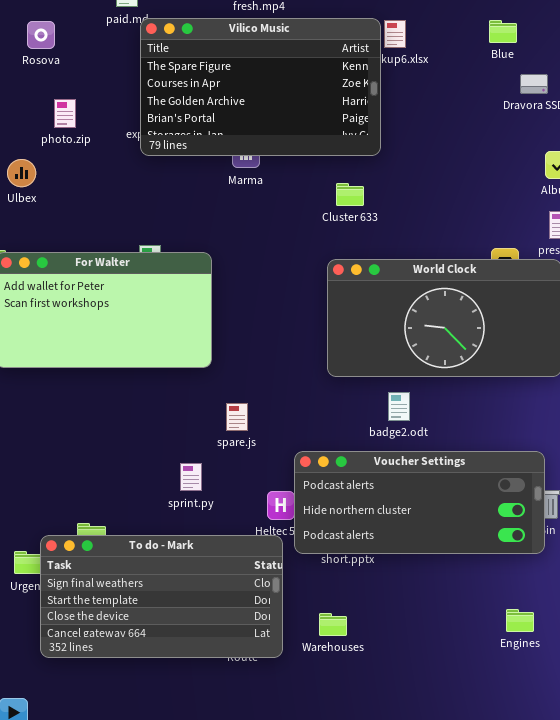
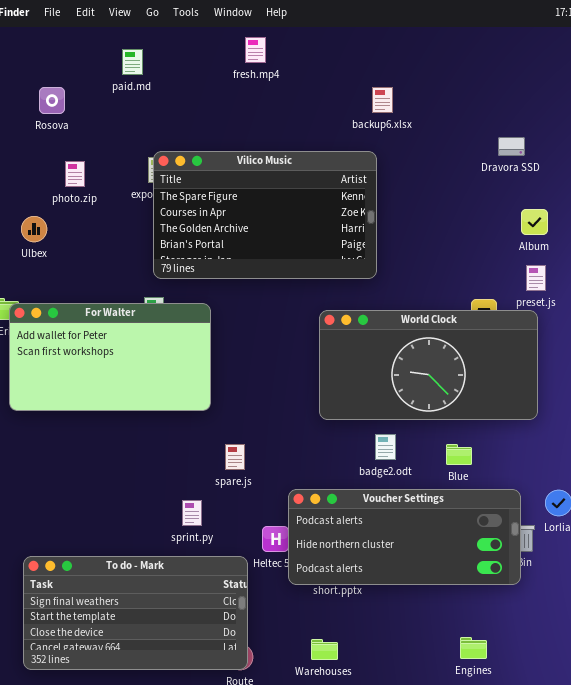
Vilico Music: [140,18,381,156] -> [153,151,377,279], moved
Blue: [489,20,517,43] -> [446,444,472,465], moved
To do - Mark: [40,535,283,658] -> [23,556,248,670], moved
Engines: [506,609,534,632] -> [460,637,487,659], moved

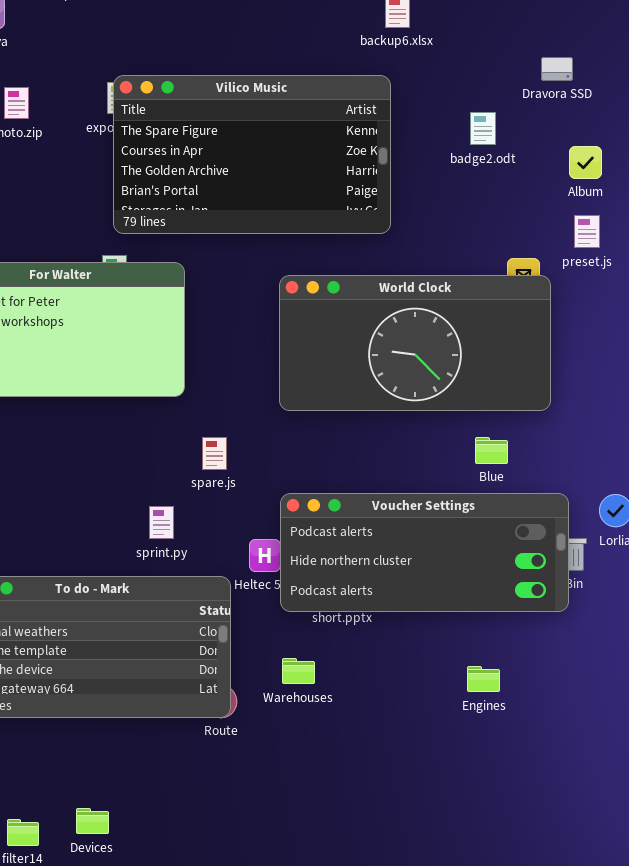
World Clock: [319,310,538,420] -> [279,275,551,411], moved
badge2.odt: [375,434,396,460] -> [470,112,496,145], moved
Engines: [460,637,487,659] -> [467,666,500,692], moved
Warehouses: [311,639,338,660] -> [282,658,315,684], moved

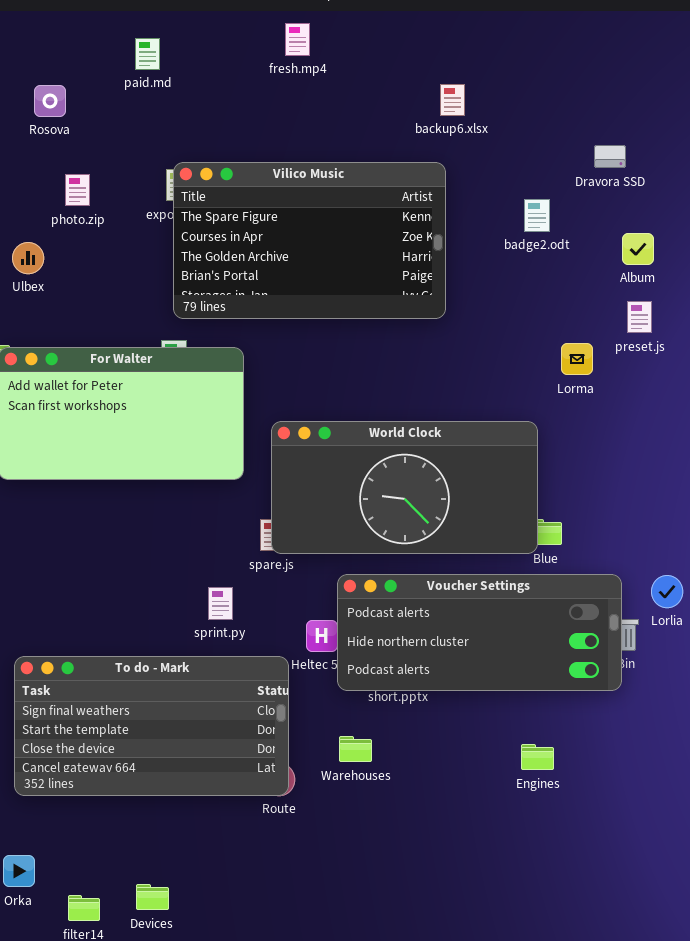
World Clock: [279,275,551,411] -> [271,421,538,554], moved

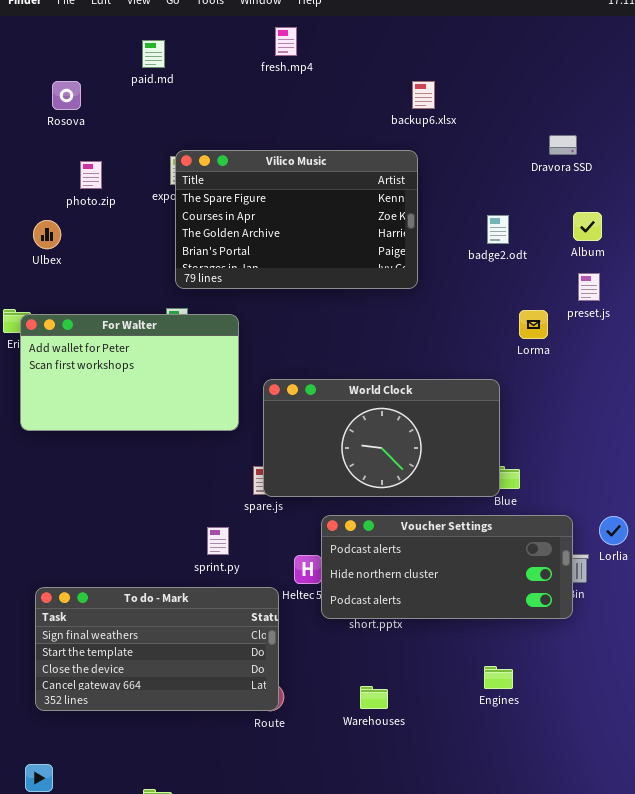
badge2.odt: [524,199,550,232] -> [487,215,509,244], moved
Warehouses: [339,736,372,762] -> [360,686,388,709], moved

